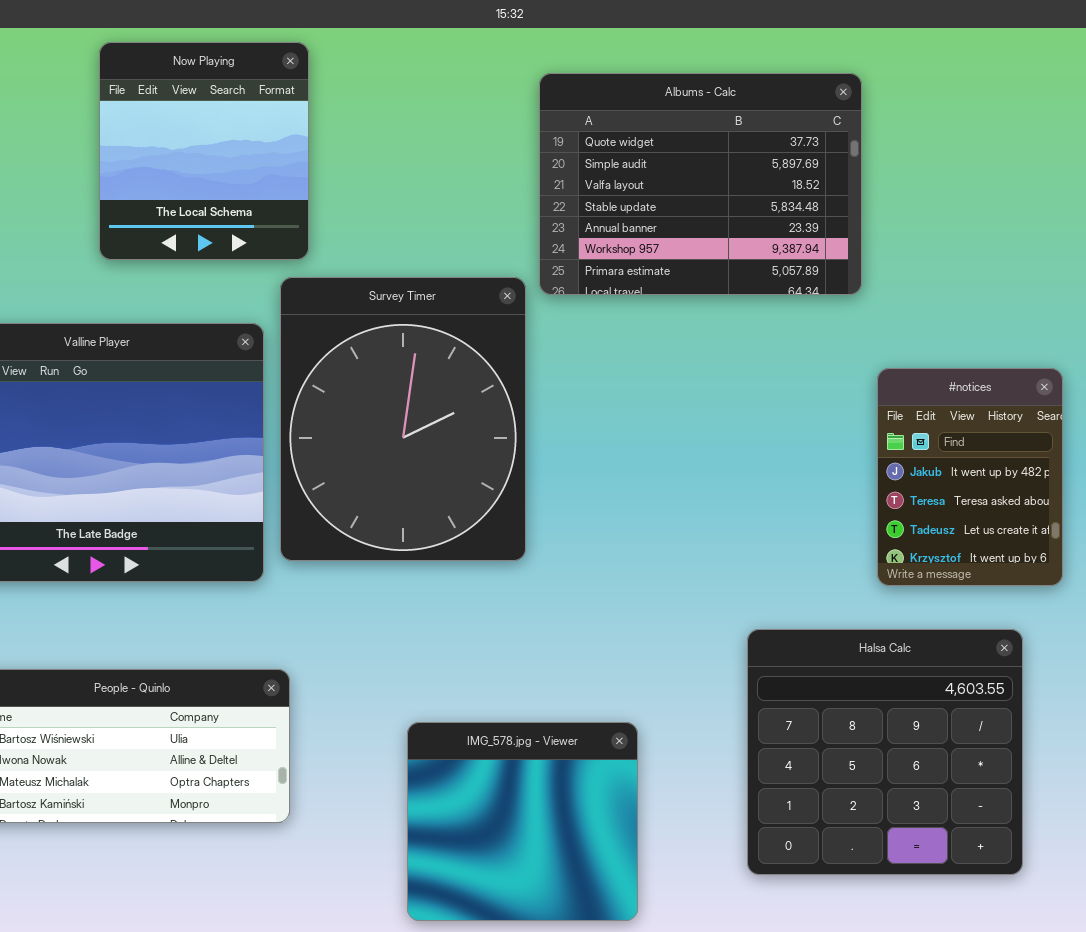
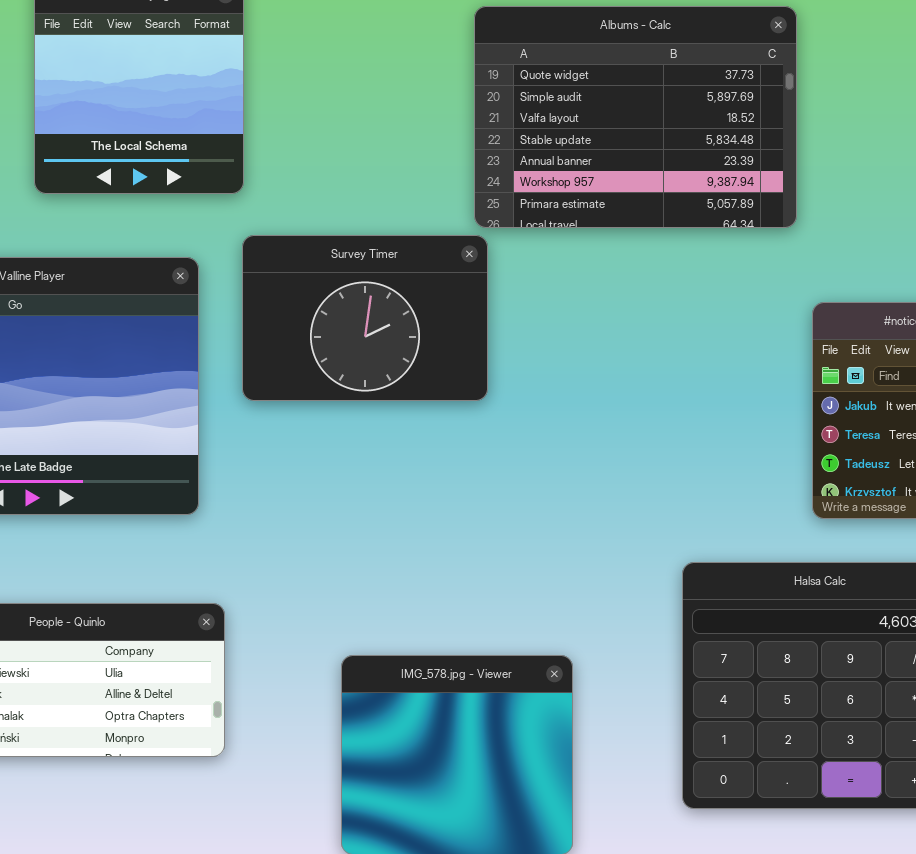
Survey Timer: [280,277,526,561] -> [242,235,488,401], moved, resized

